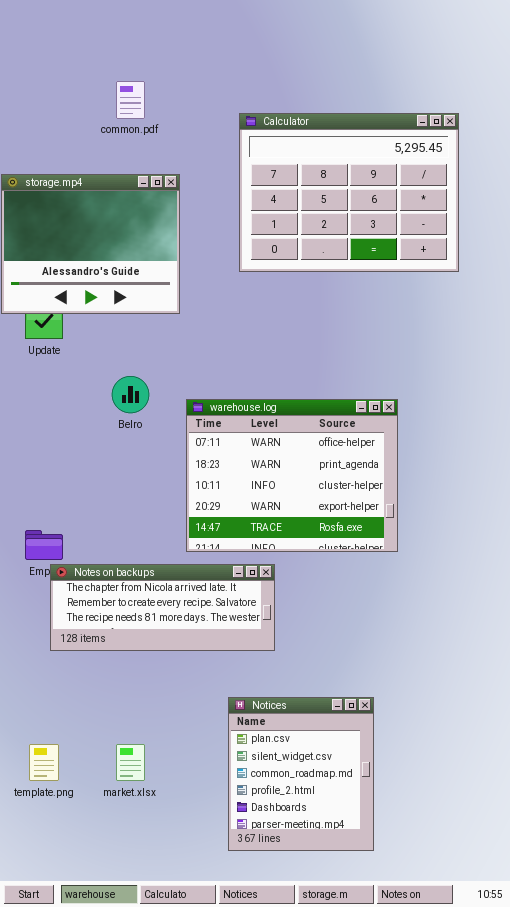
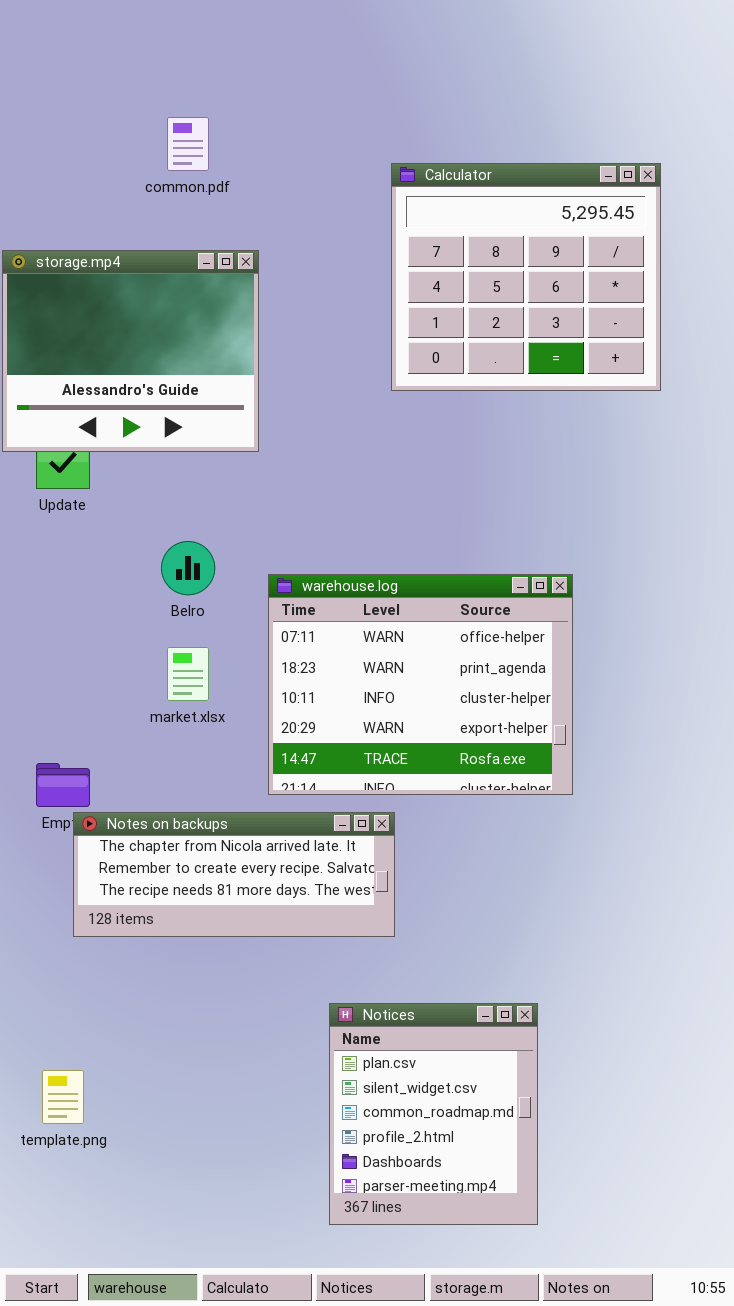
Calculator: [239,113,459,272] -> [391,163,661,391], resized
market.xlsx: [116,744,145,781] -> [167,647,209,701], moved

